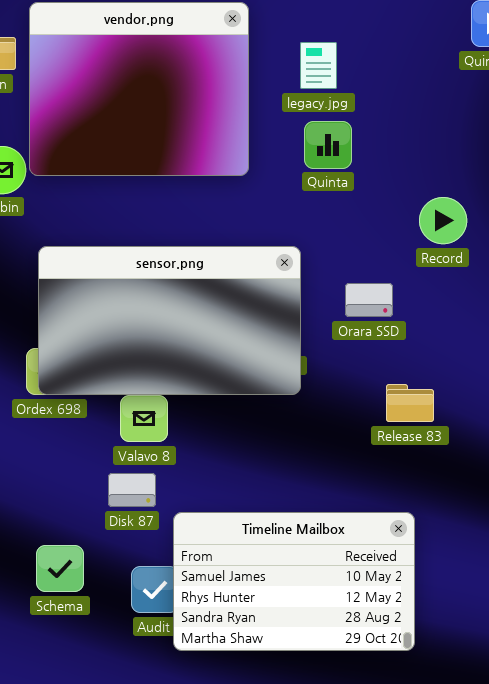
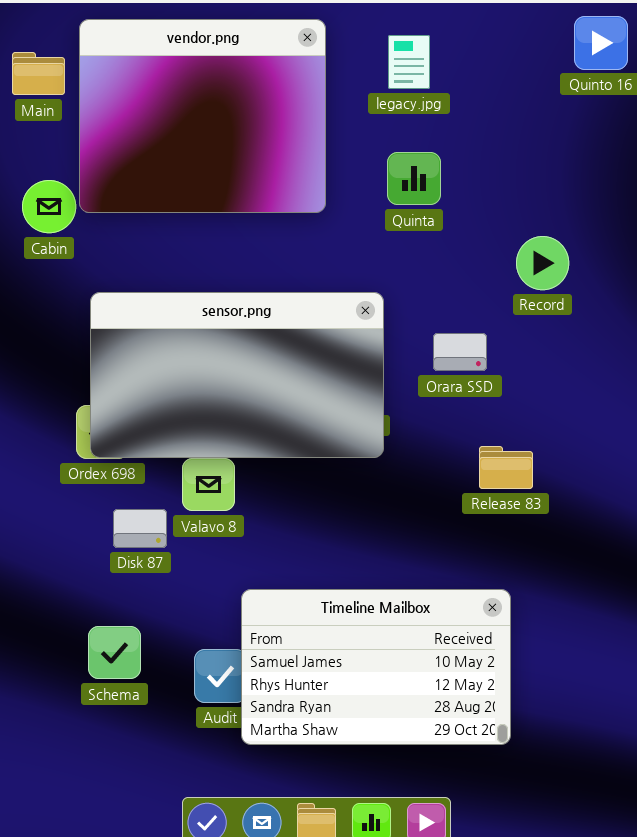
legacy.jpg: [300,42,337,89] -> [388,35,430,89], moved
Disk 87: [108,473,156,507] -> [113,509,167,548], moved

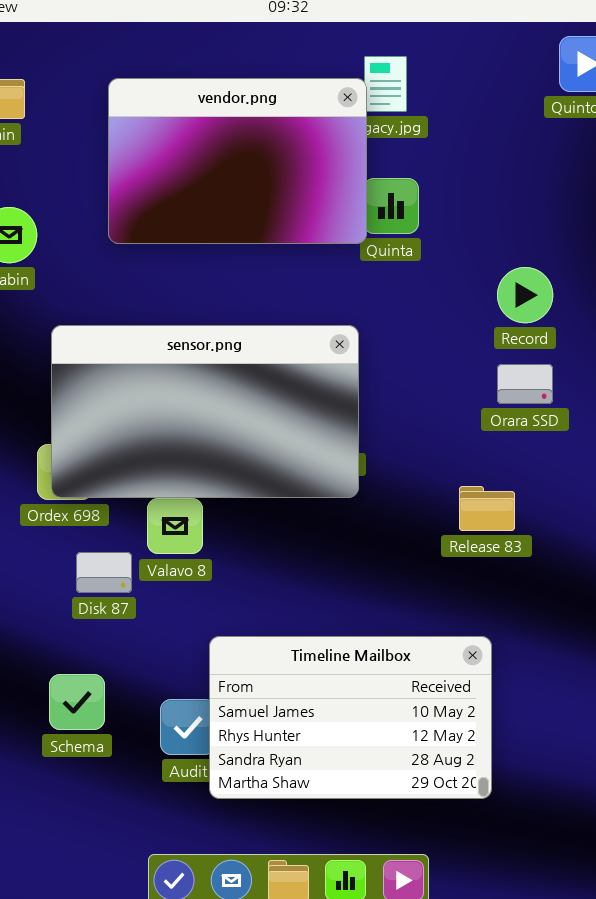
vendor.png: [79,19,326,213] -> [108,78,367,244], moved, resized
Orara SSD: [433,333,487,371] -> [497,364,553,404], moved

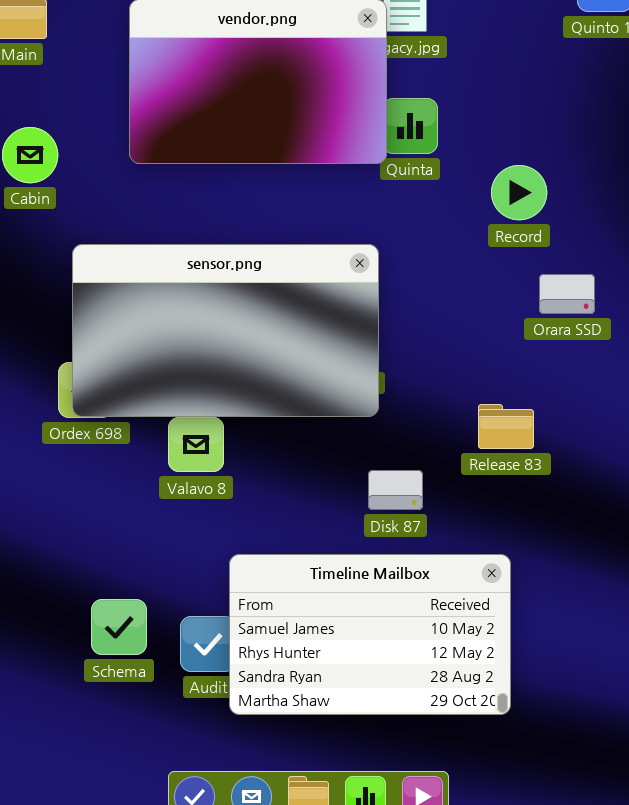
Record: [497,267,553,323] -> [491,165,547,220], moved
Orara SSD: [497,364,553,404] -> [539,274,595,314], moved
Disk 87: [76,552,132,593] -> [368,470,423,510], moved
Schema: [49,674,105,730] -> [91,599,147,655], moved

